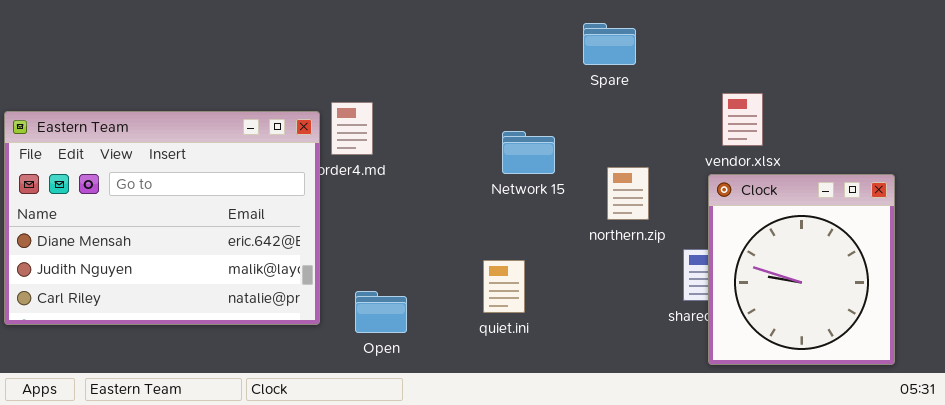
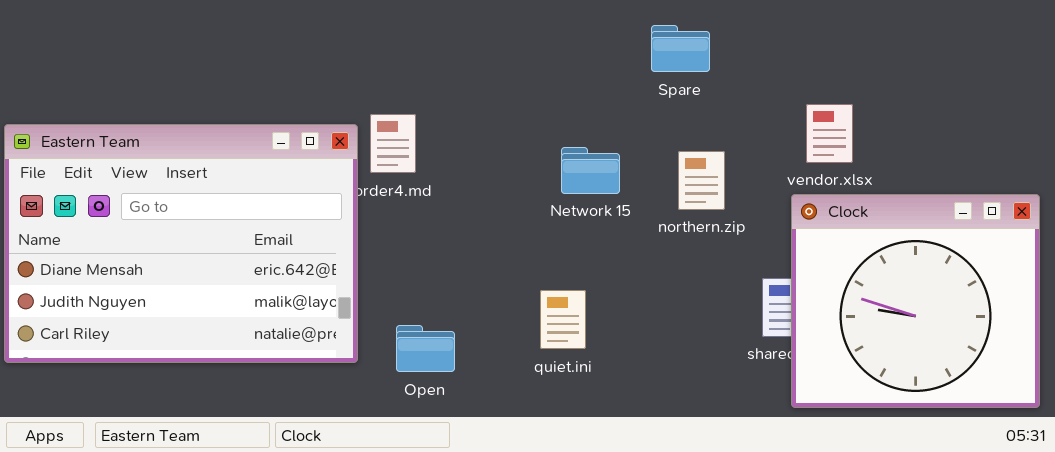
northern.zip: [607,167,649,220] -> [678,151,725,210], moved
Clock: [708,174,895,365] -> [791,194,1040,408], resized

